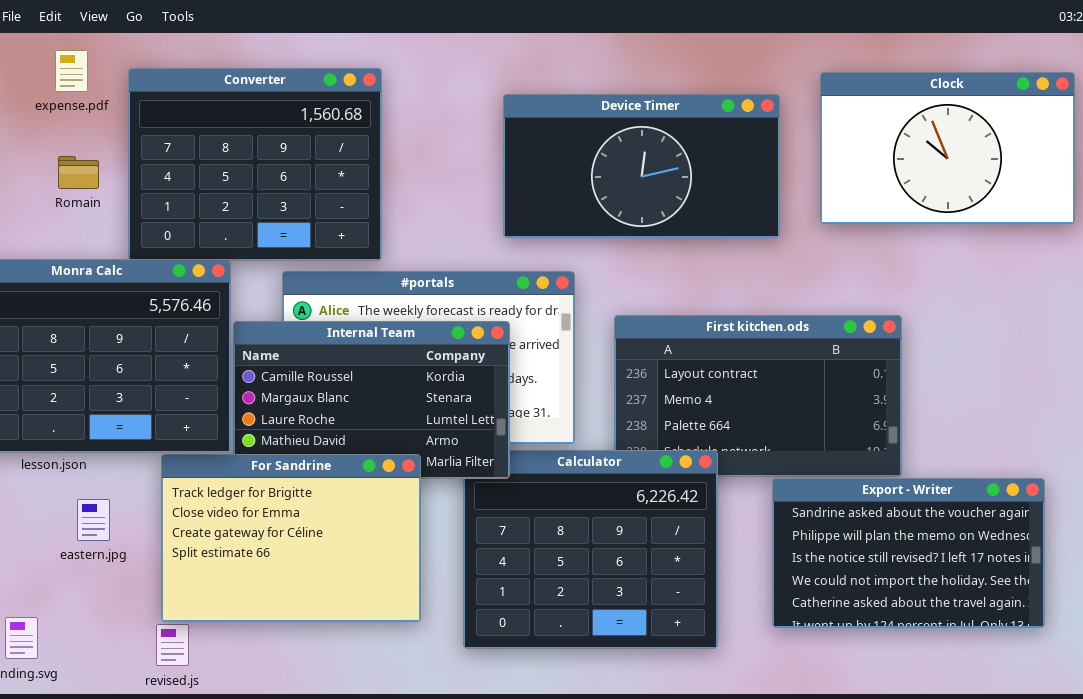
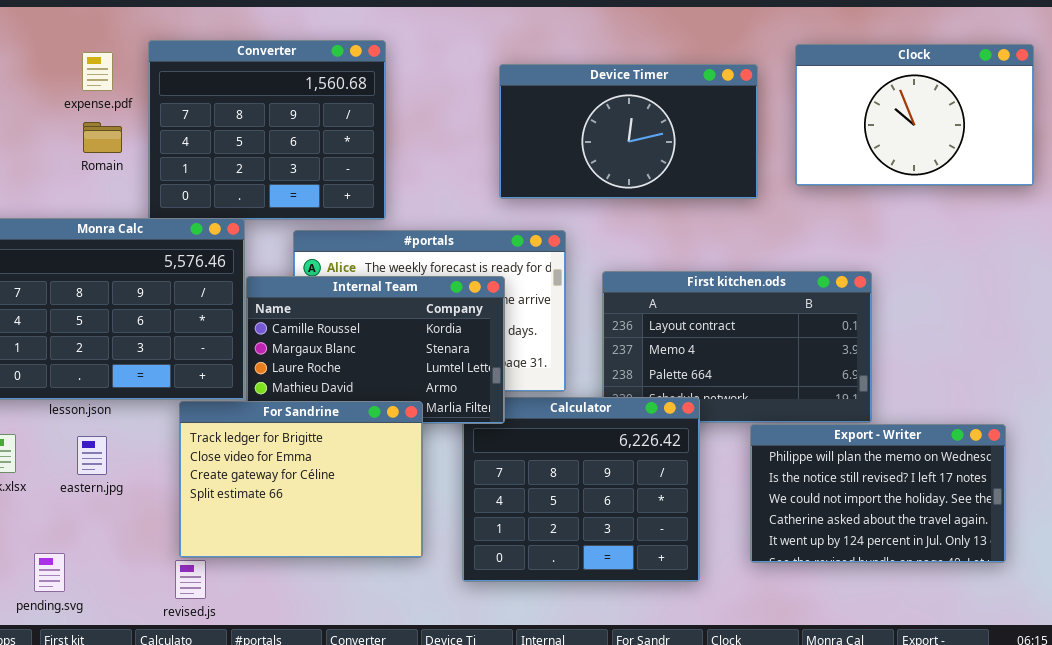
expense.pdf: [55,50,88,92] -> [82,52,113,91], moved
Export - Writer: [772,478,1045,628] -> [750,424,1006,563], scrolled down 1 row
eastern.jpg: [77,499,110,541] -> [77,436,107,475], moved

